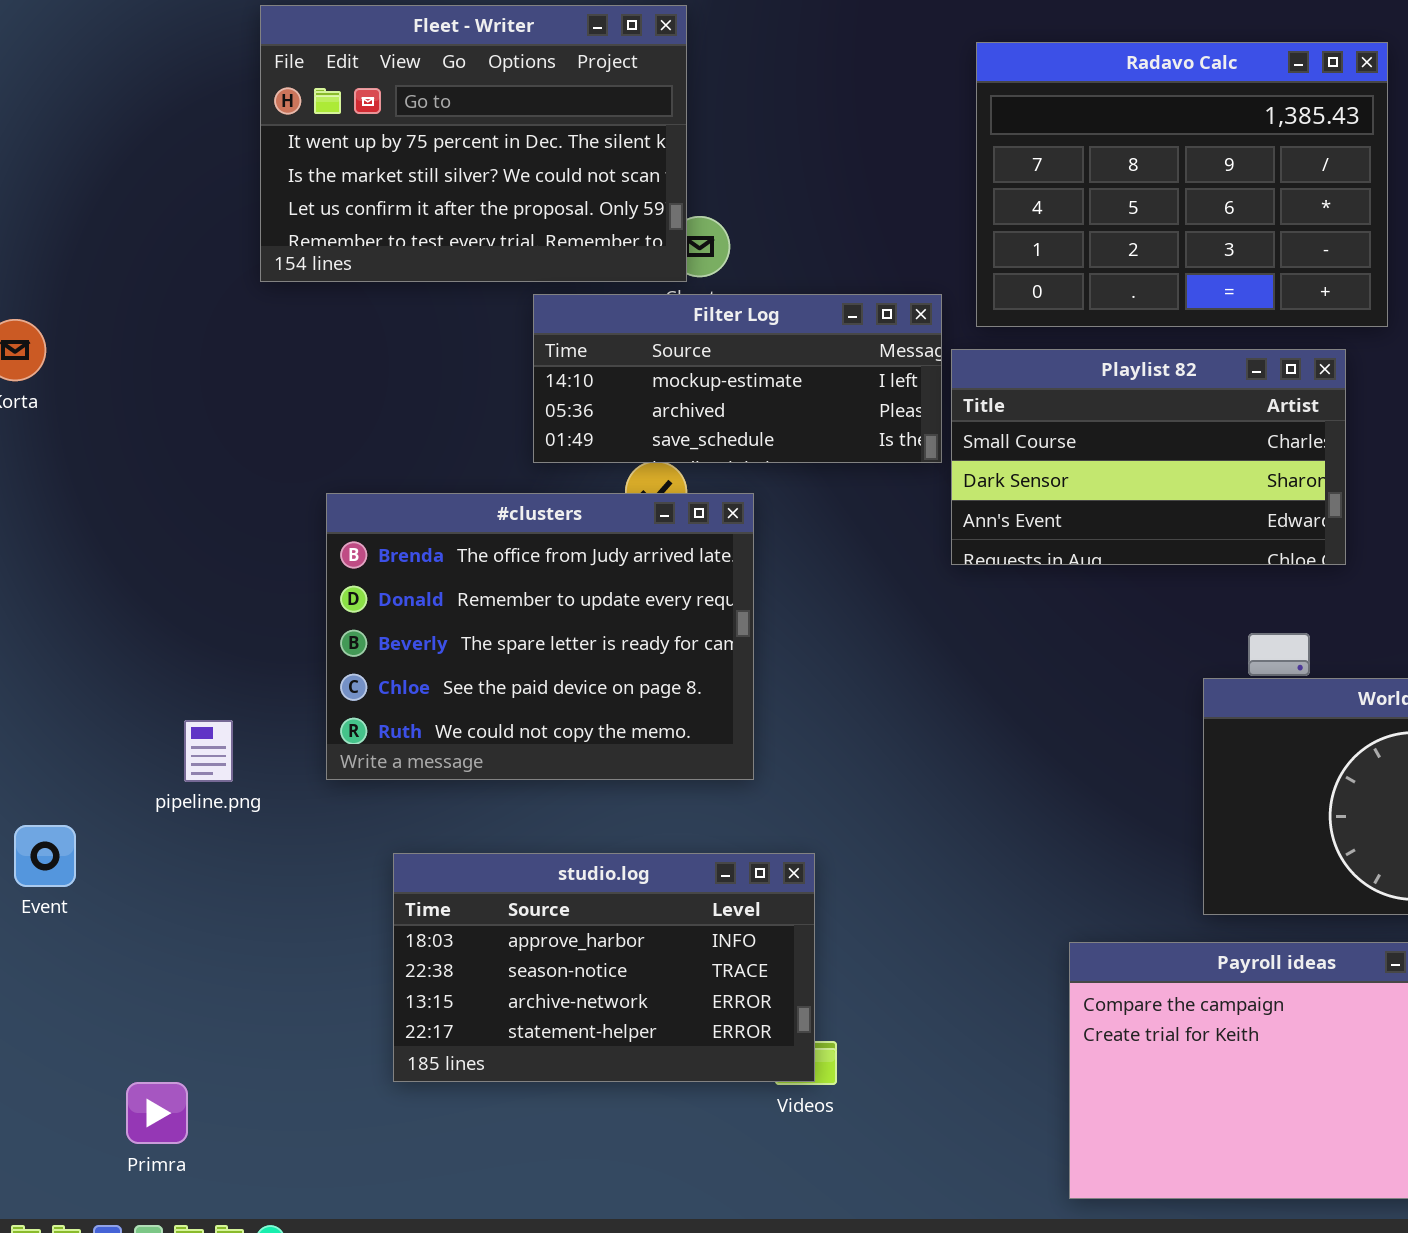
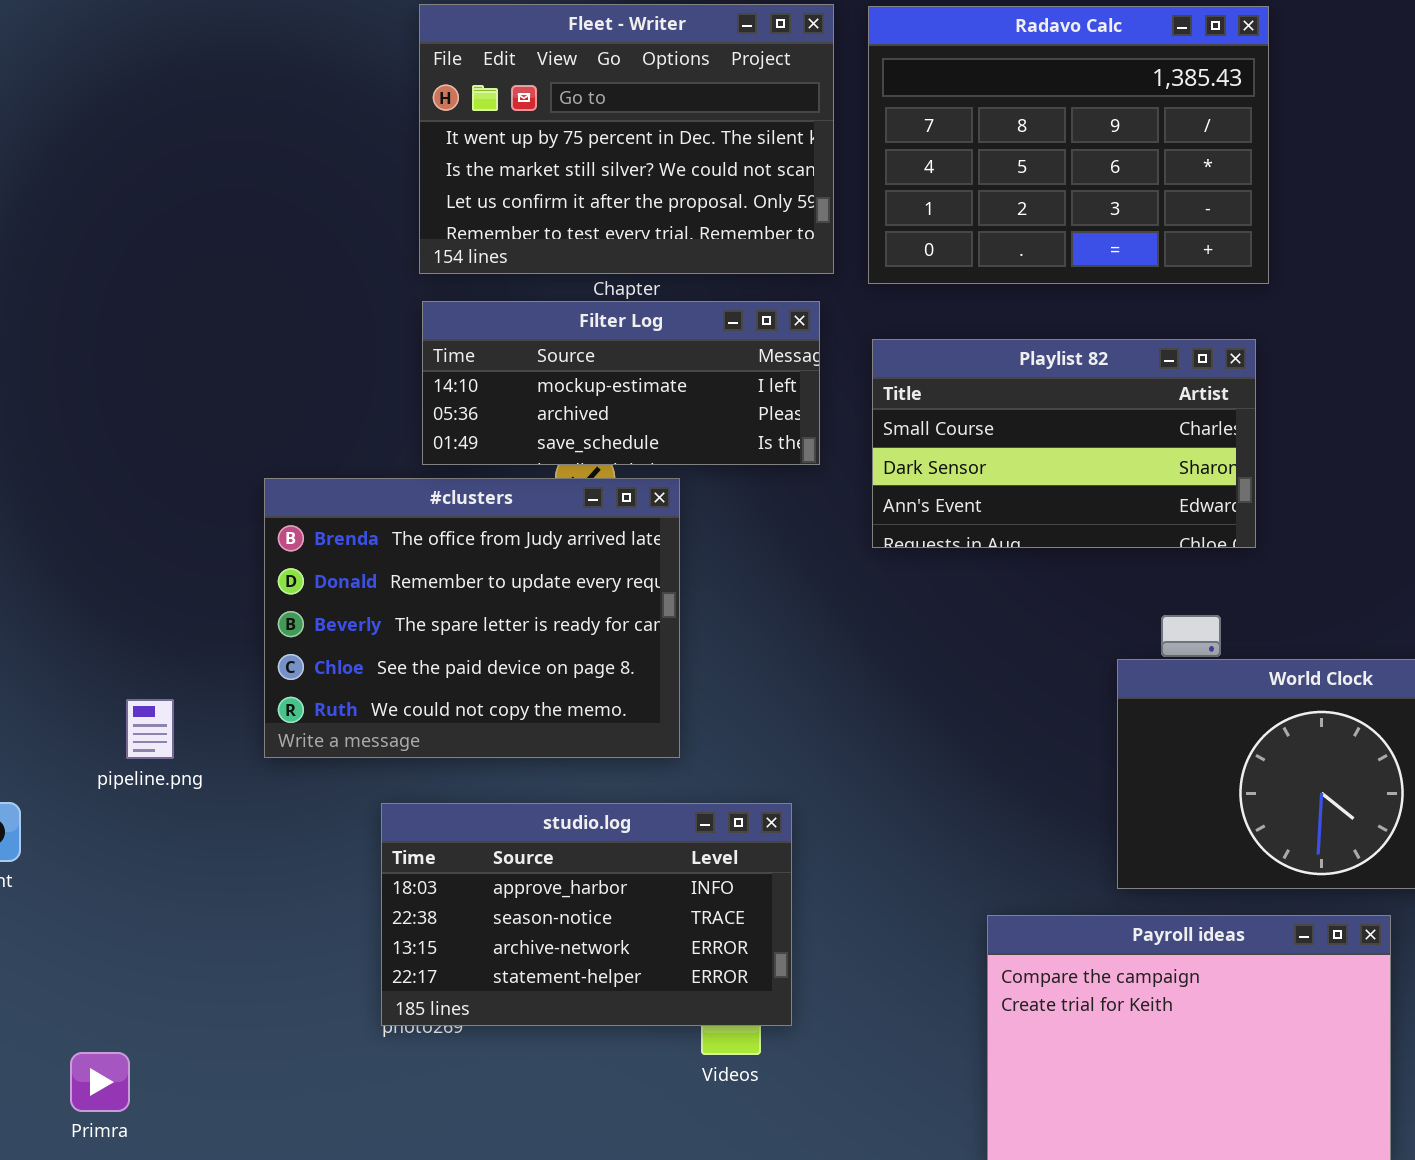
Fleet - Writer: [260,5,687,282] -> [419,4,834,274], moved
Radavo Calc: [976,42,1388,327] -> [868,6,1269,284], moved
Filter Log: [533,294,942,463] -> [422,301,820,465], moved
studio.log: [393,853,815,1082] -> [381,803,792,1026], moved

